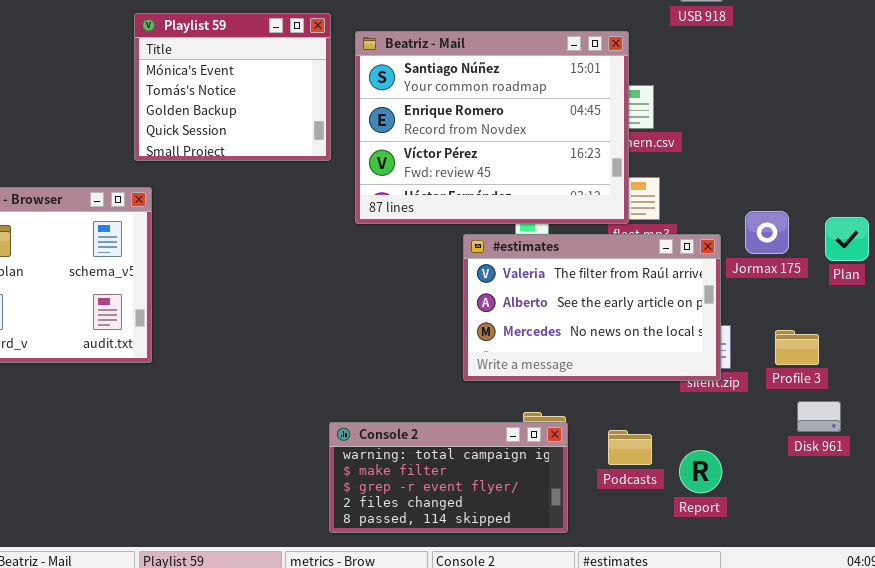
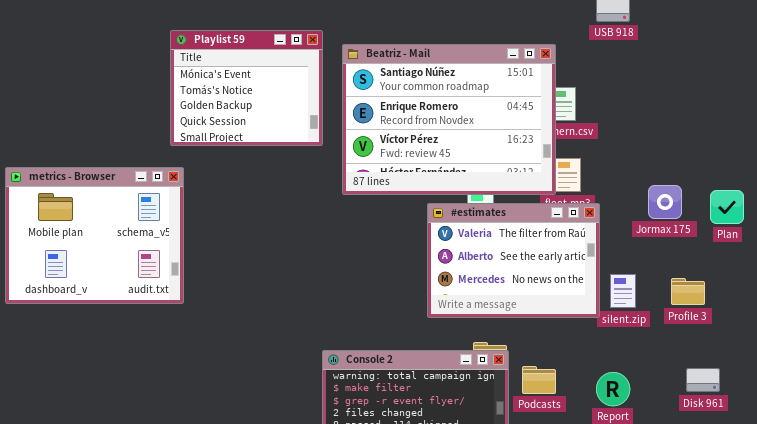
#estimates: [463,234,721,381] -> [427,203,600,318], resized
Disk 961: [797,401,841,432] -> [686,368,720,392], moved
Podcasts: [608,430,652,465] -> [522,366,556,394], moved

